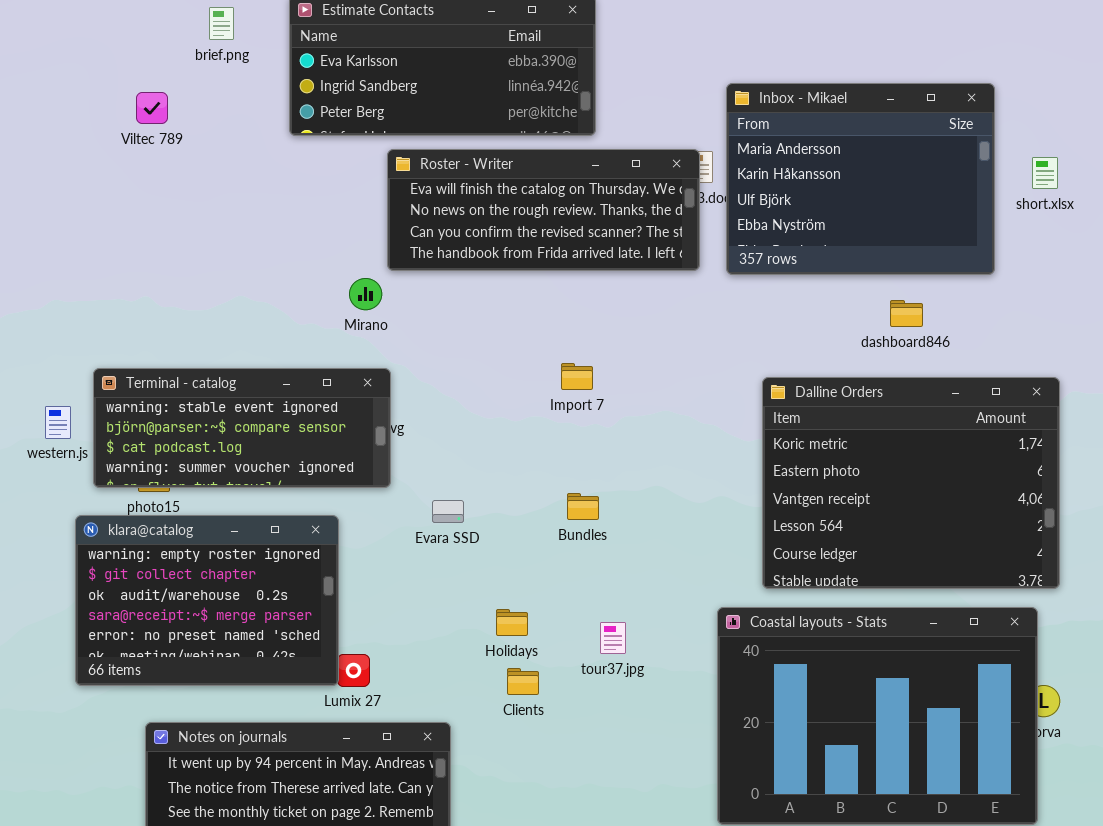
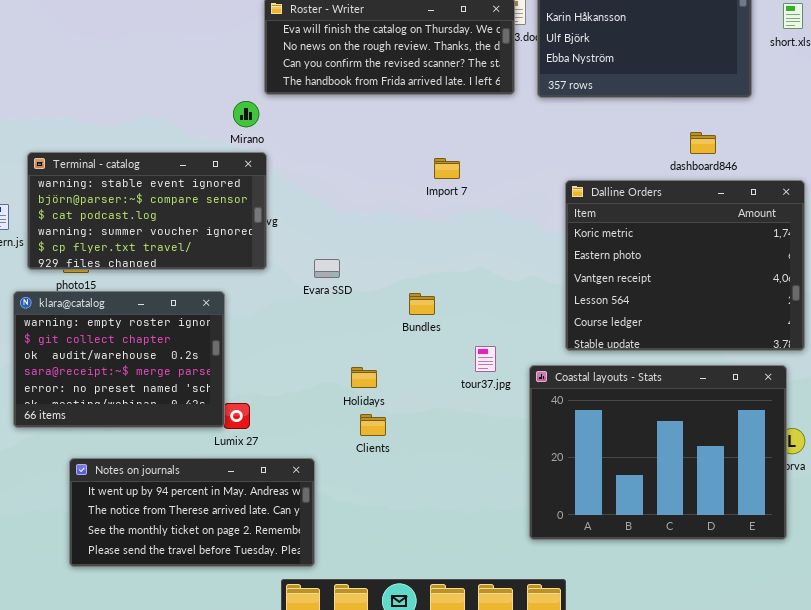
dashboard846: [890,300,923,327] -> [690,132,716,154], moved
Import 7: [561,363,593,390] -> [434,158,460,179], moved
Terminal - catalog: [93,368,391,488] -> [27,152,267,270], resized
Bundles: [567,493,599,520] -> [409,293,435,315], moved
Evara SSD: [432,500,464,523] -> [314,259,340,278], moved
tour37.jpg: [600,622,626,654] -> [475,346,496,372], moved

